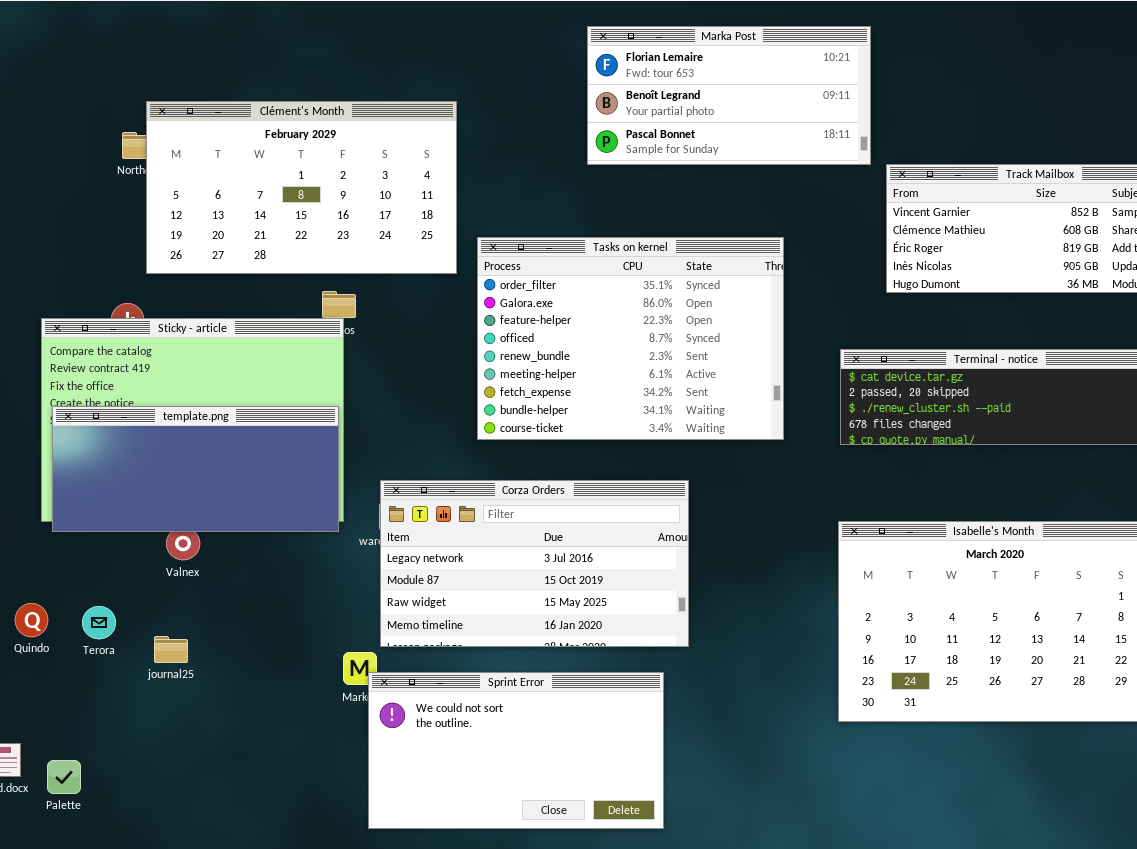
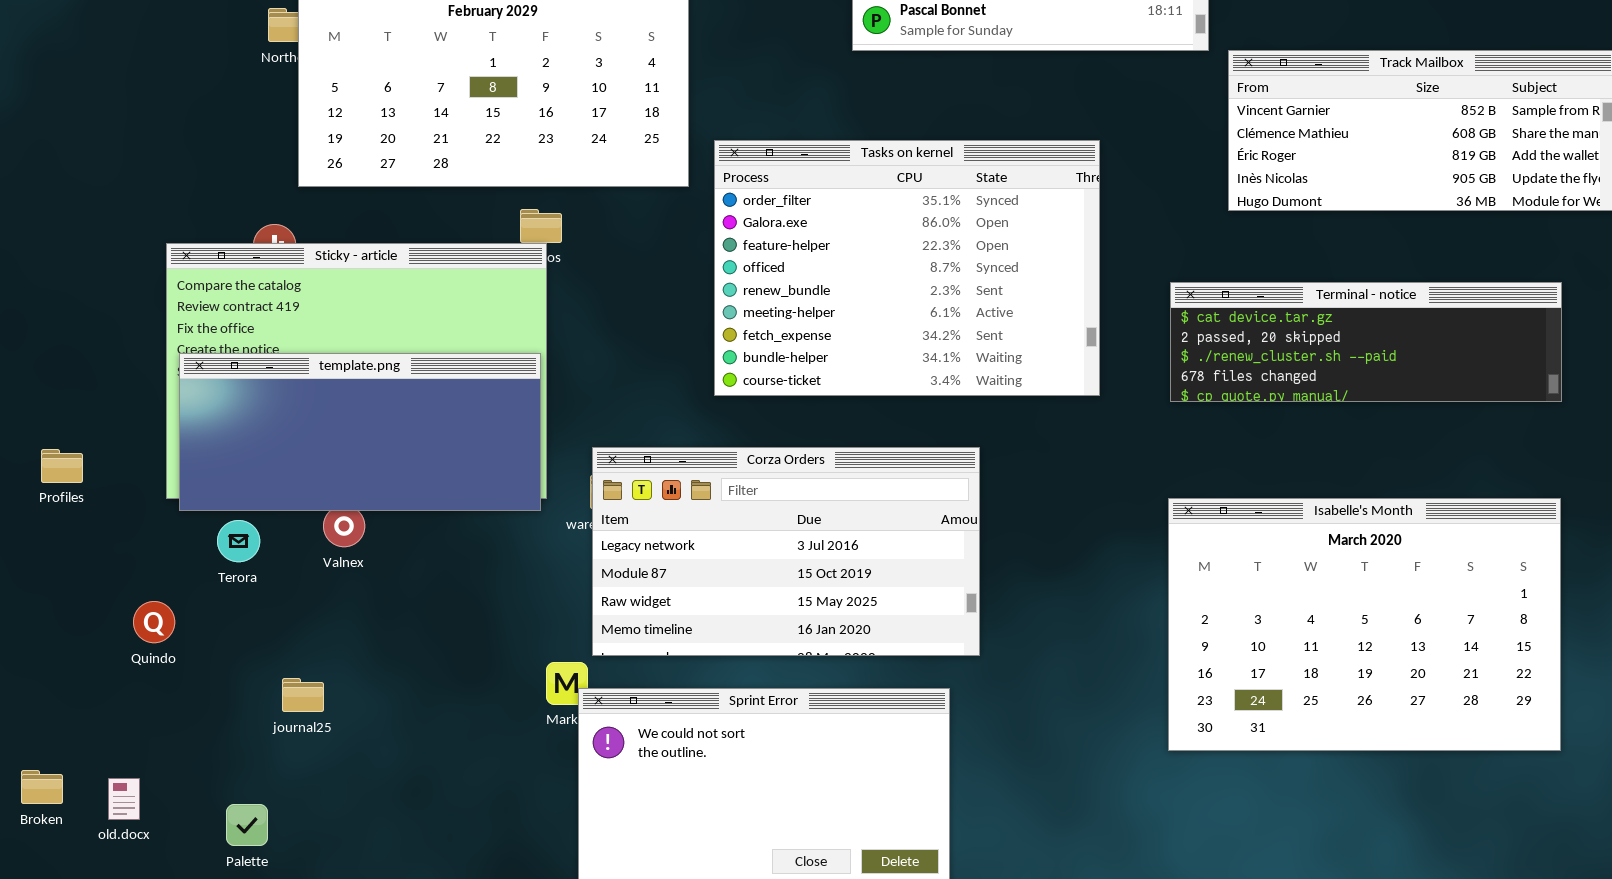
Terora: [82,606,116,639] -> [217,520,260,562], moved
journal25: [154,636,188,663] -> [282,678,324,712], moved
Palette: [47,760,81,794] -> [226,804,268,846], moved

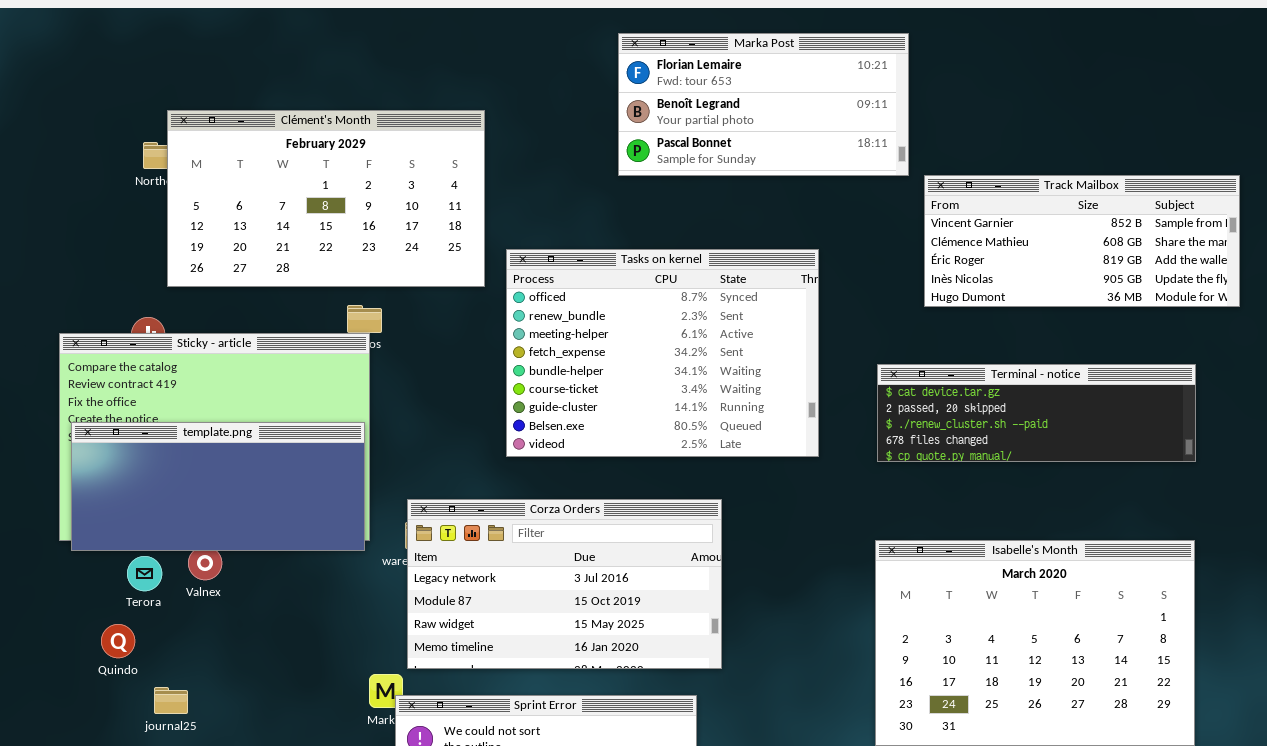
Tasks on kernel: [714,140,1100,396] -> [506,249,819,457], scrolled down 3 rows
Terora: [217,520,260,562] -> [127,556,162,591], moved
Quindo: [133,601,175,643] -> [101,624,135,658], moved

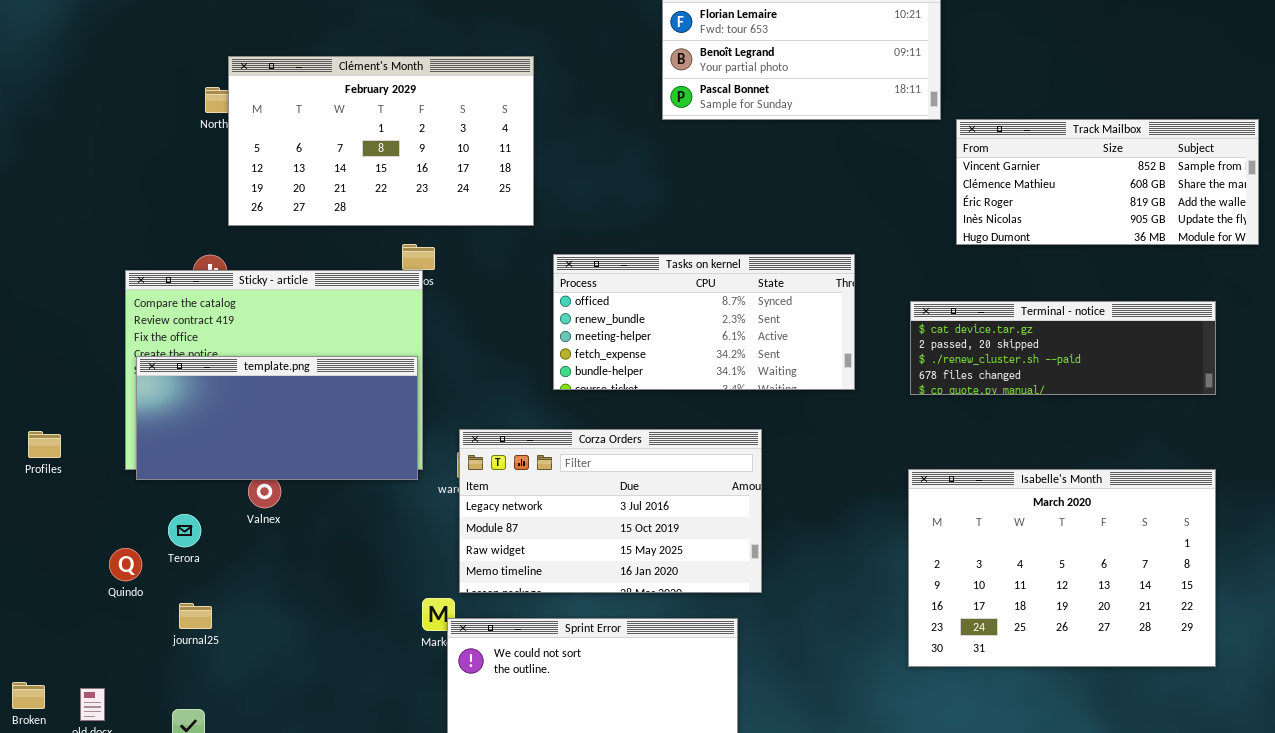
Tasks on kernel: [506,249,819,457] -> [553,254,855,390], resized
Terora: [127,556,162,591] -> [168,514,201,547], moved
Quindo: [101,624,135,658] -> [109,548,142,581], moved
journal25: [154,687,188,714] -> [179,603,212,629], moved

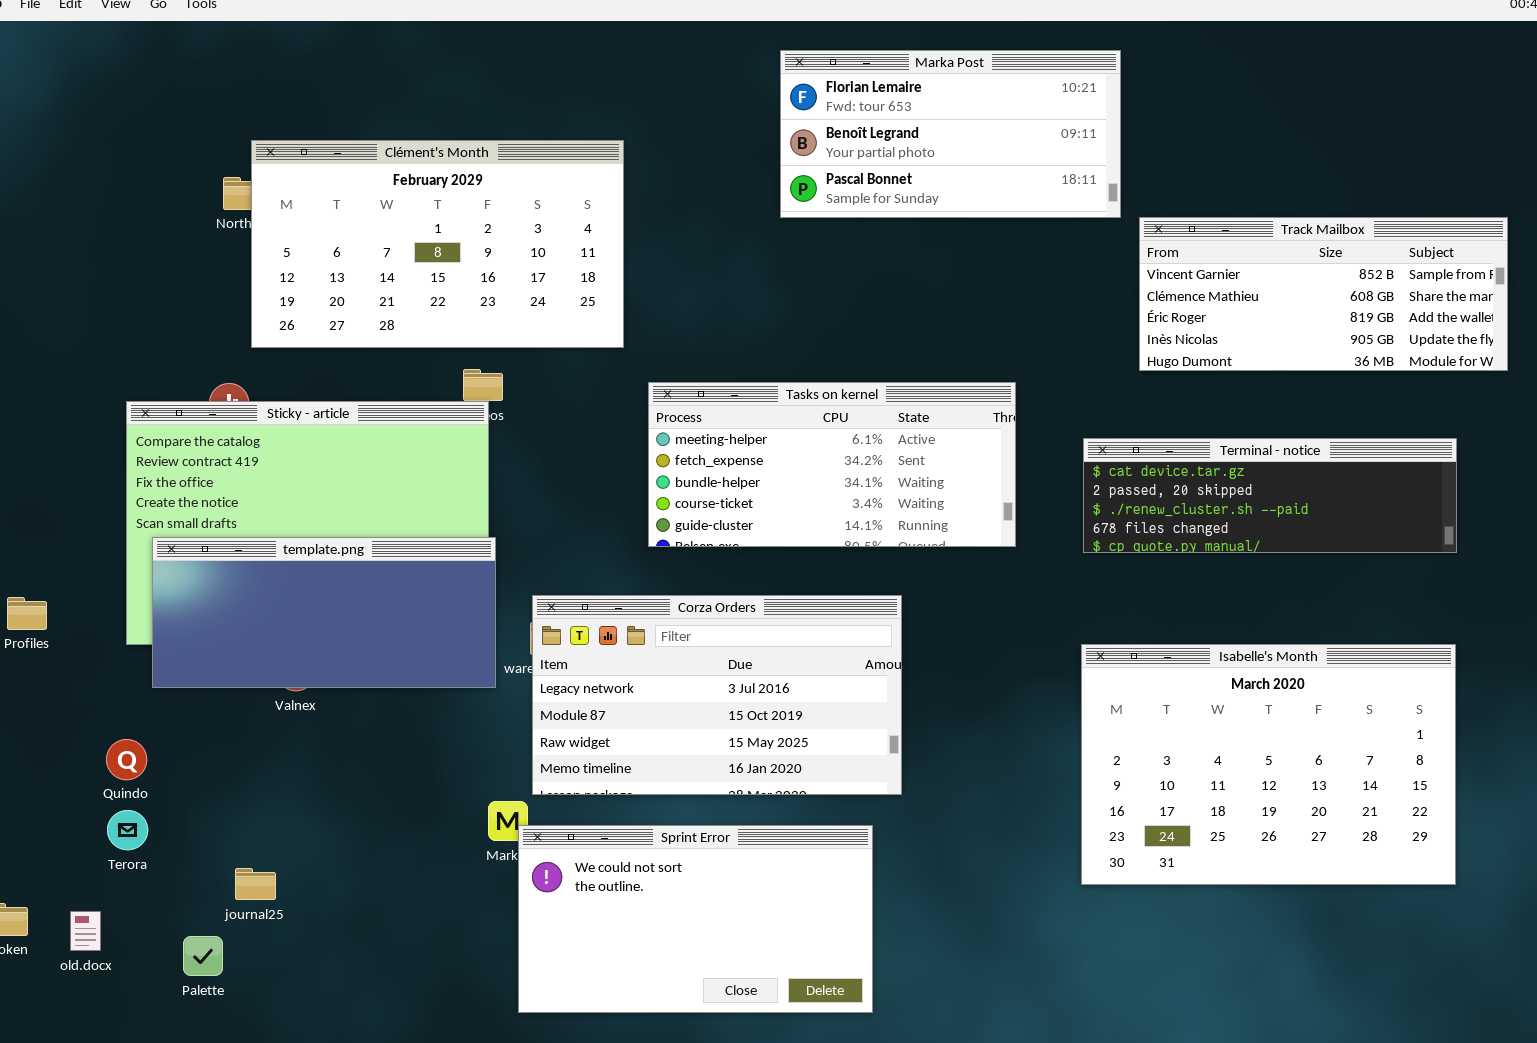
Tasks on kernel: [553,254,855,390] -> [648,382,1016,547], scrolled down 2 rows
template.png: [136,356,418,480] -> [152,537,496,688], moved
Terora: [168,514,201,547] -> [107,810,148,850], moved
journal25: [179,603,212,629] -> [235,868,276,900], moved

